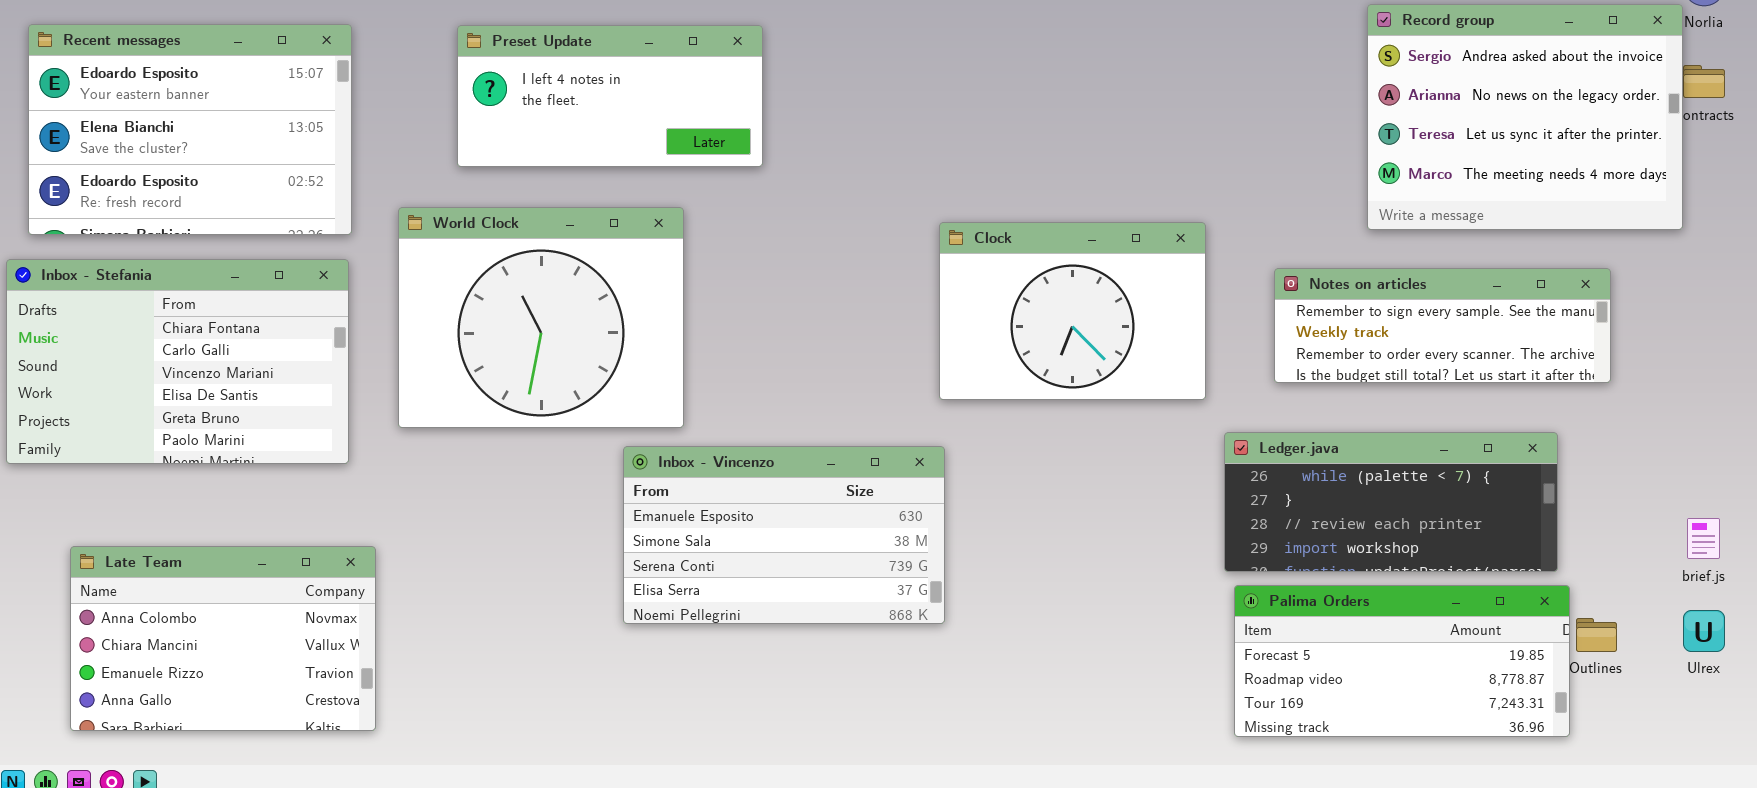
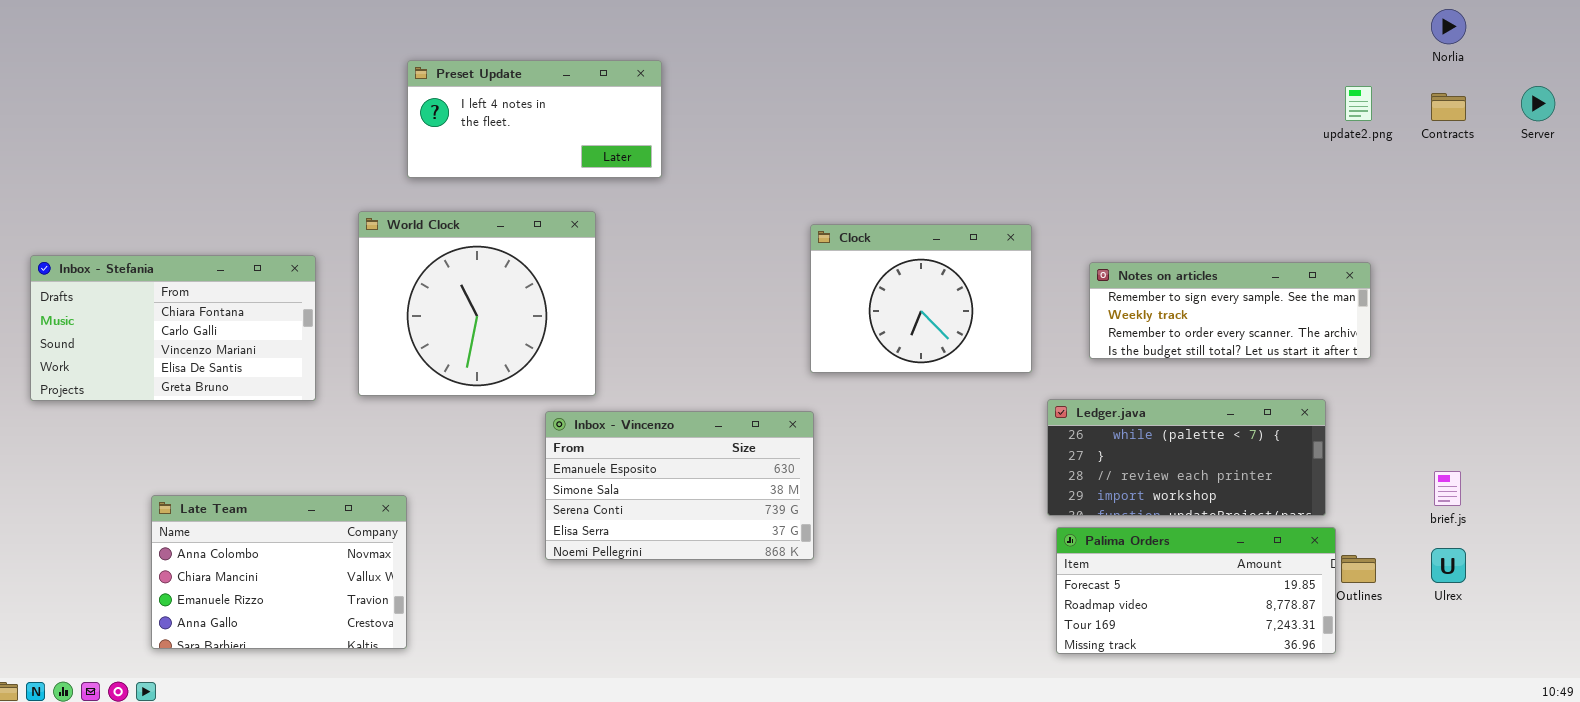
Record group: [1367,4,1683,230] -> none, closed
Recent messages: [28,24,352,235] -> none, closed
Inbox - Stefania: [6,259,349,464] -> [30,255,316,401], resized
Late Team: [70,546,376,731] -> [151,495,407,649], moved

